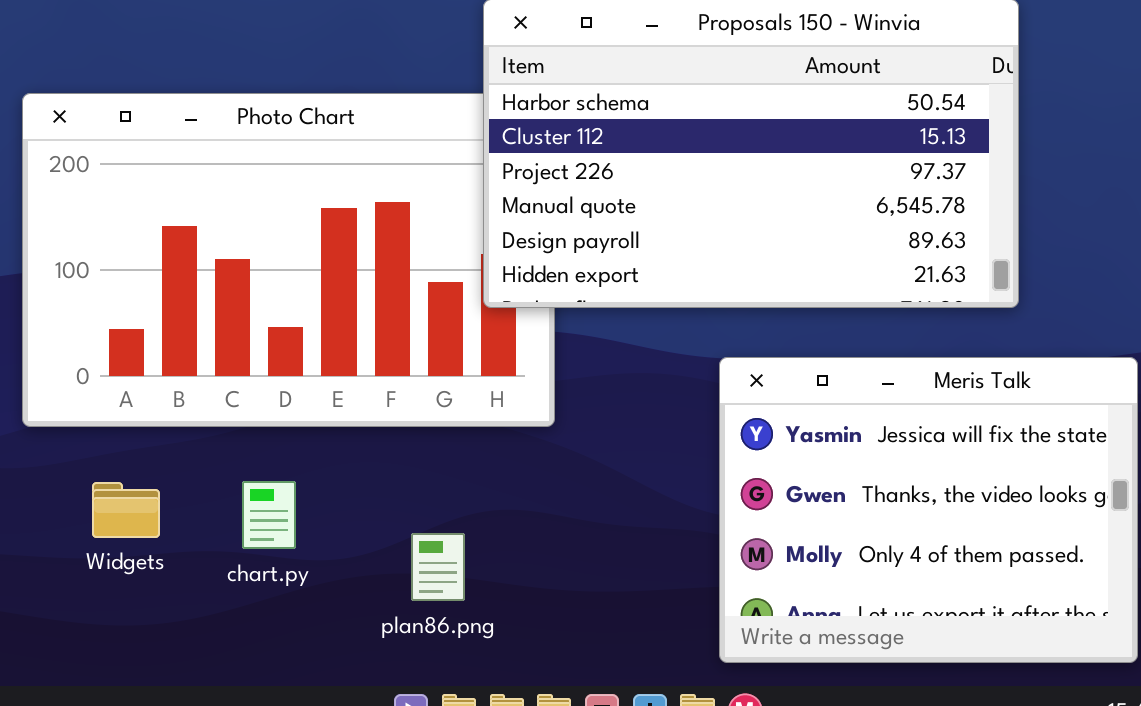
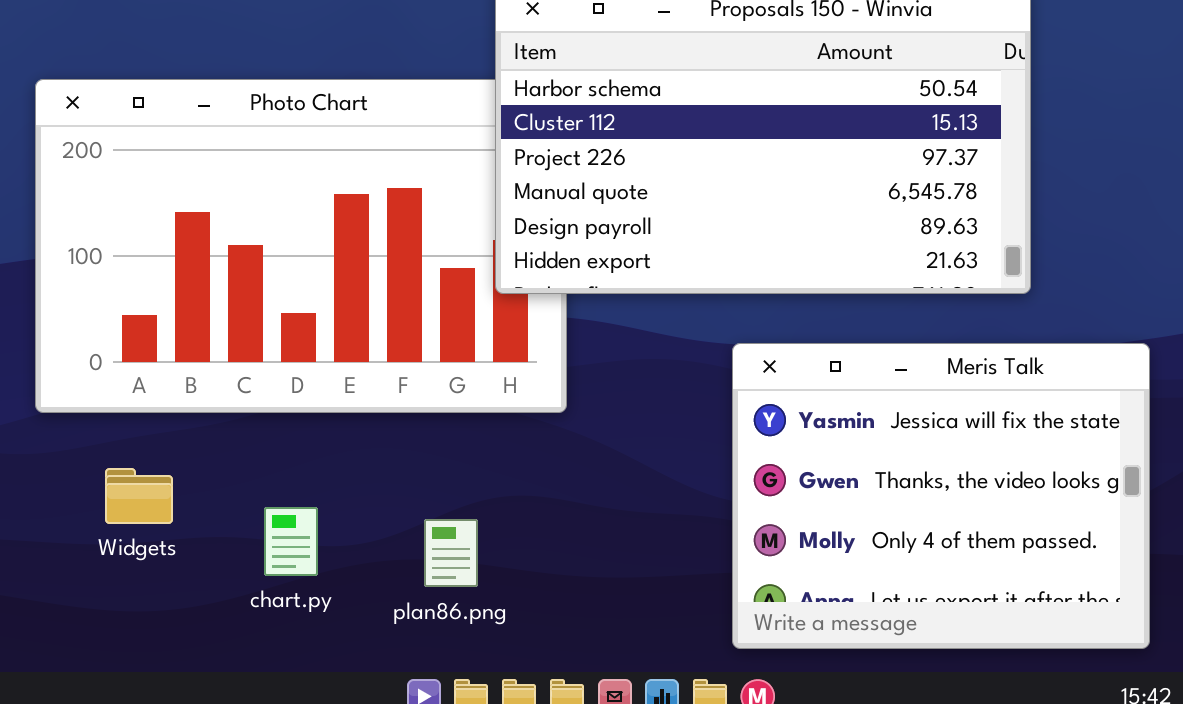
chart.py: [242,481,296,549] -> [264,507,318,576], moved

